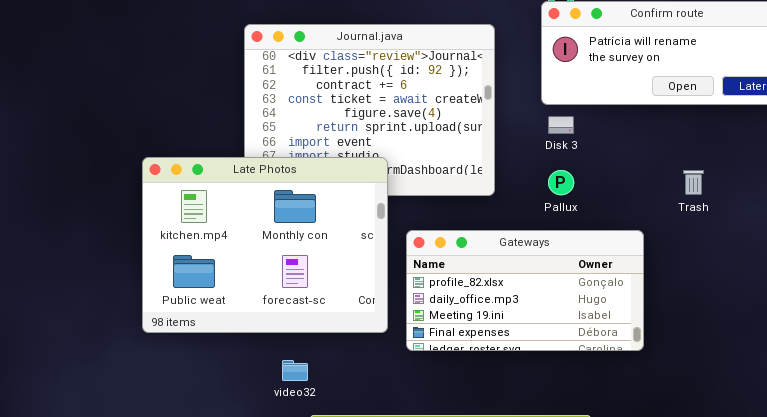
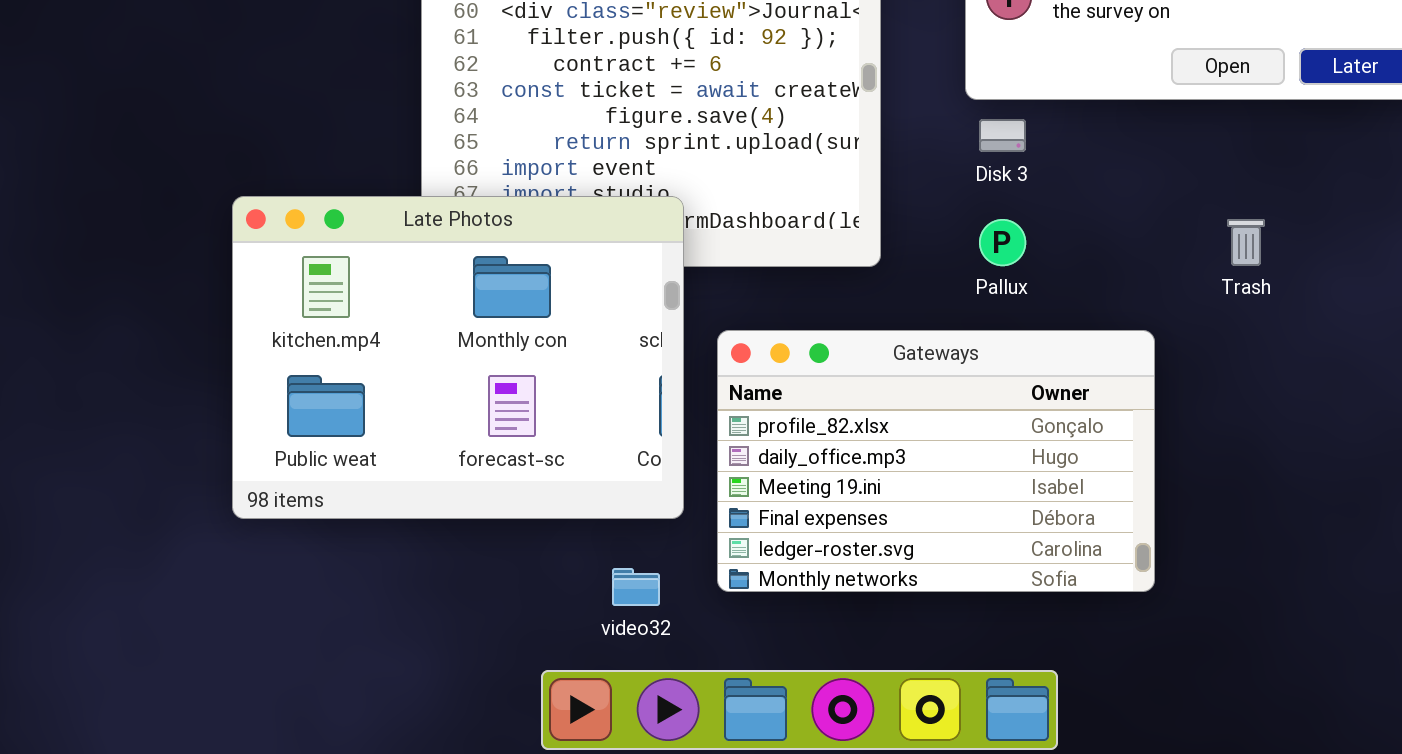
Gateways: [406,230,644,351] -> [717,330,1155,592], resized
video32: [282,360,308,381] -> [612,568,660,606], moved

